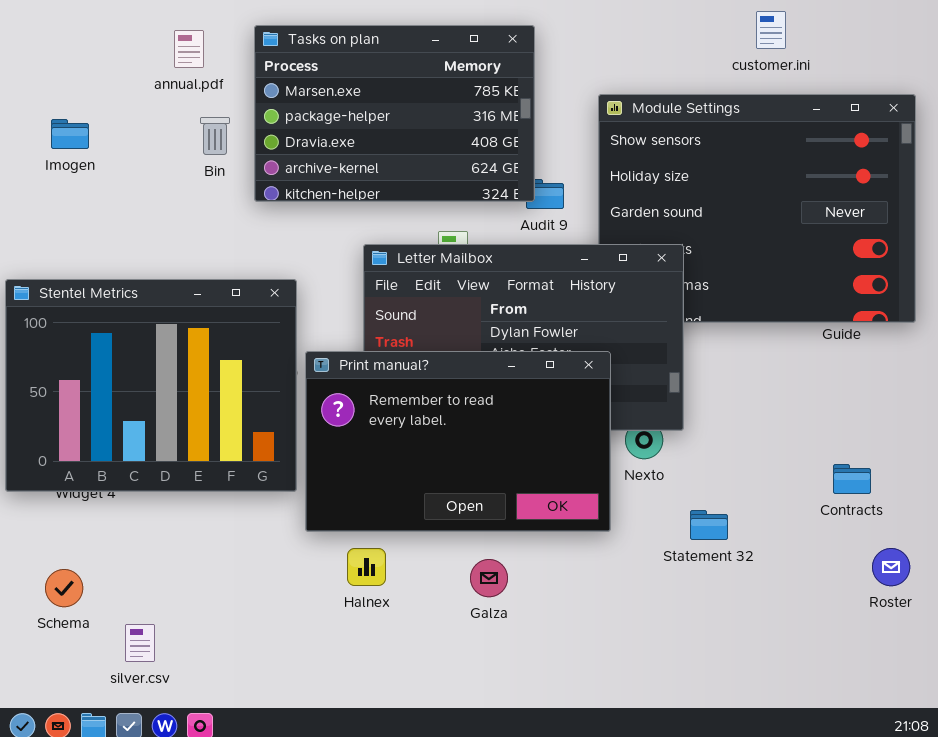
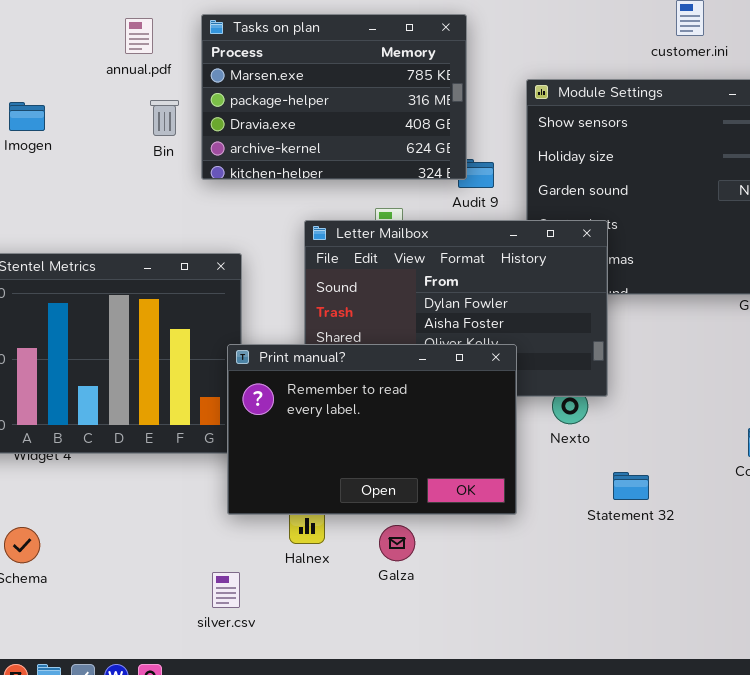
Print manual?: [305,351,611,532] -> [227,344,517,515], moved
Galza: [470,559,508,597] -> [379,525,415,561], moved
silver.csv: [125,624,155,662] -> [212,572,240,608], moved

